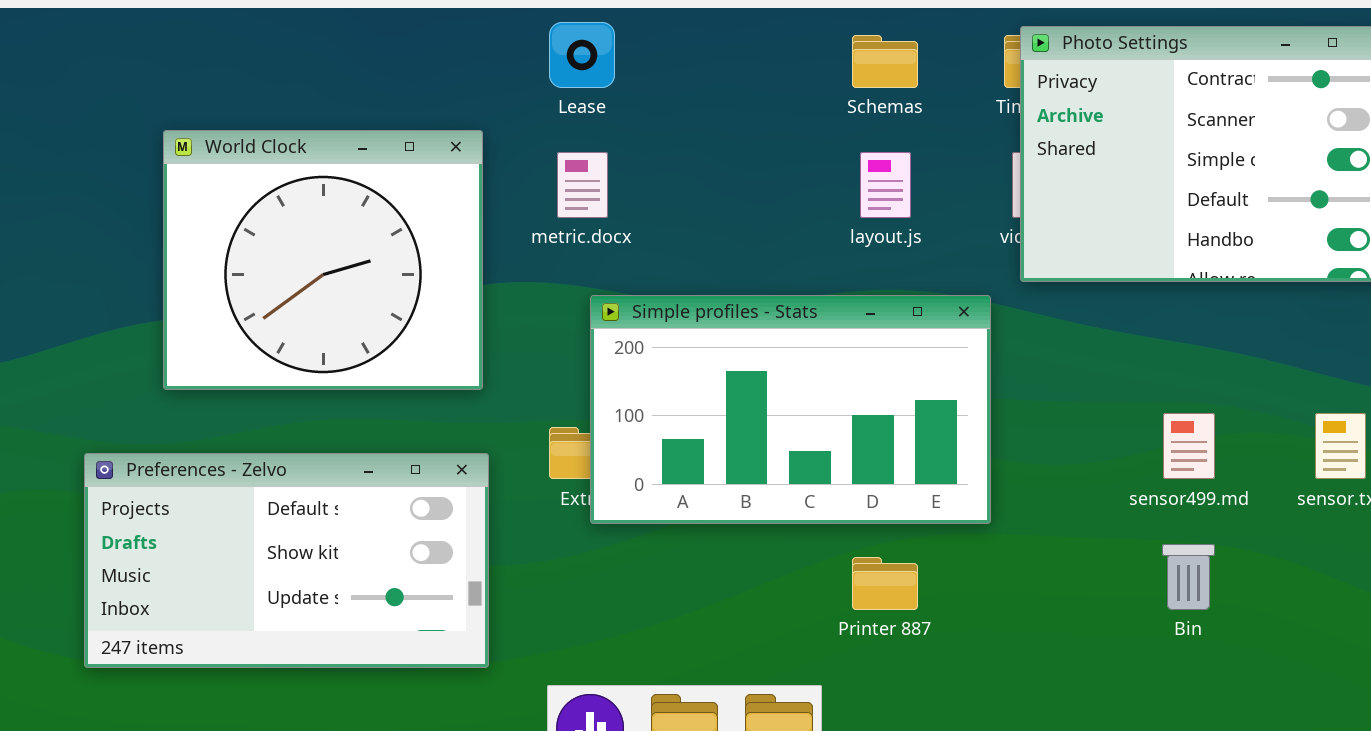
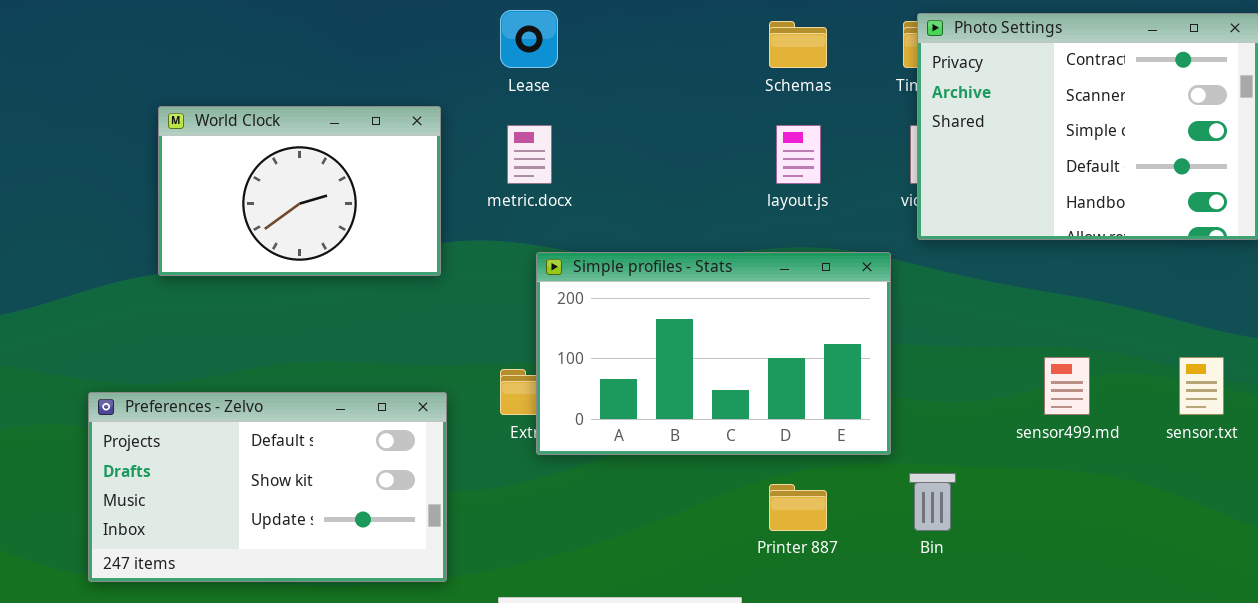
World Clock: [163,130,483,390] -> [158,106,441,276], resized
Bin: [1162,544,1215,610] -> [909,473,956,531], moved

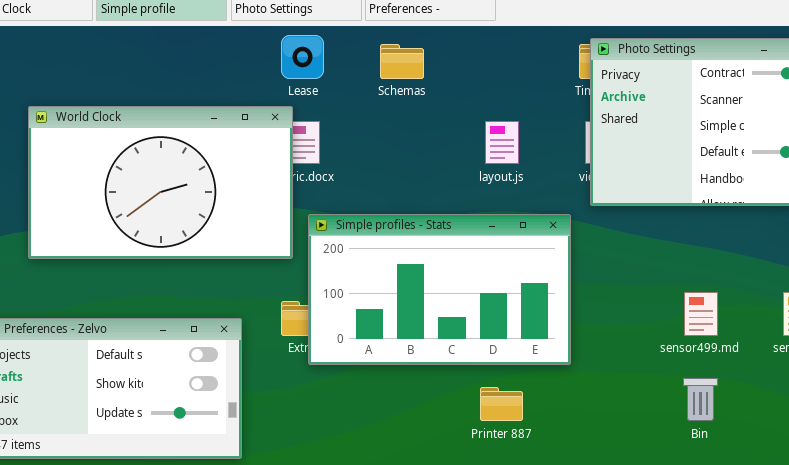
Schemas: [769,21,827,68] -> [380,44,424,79], moved
World Clock: [158,106,441,276] -> [28,106,293,259], resized
Bin: [909,473,956,531] -> [683,378,718,421], moved

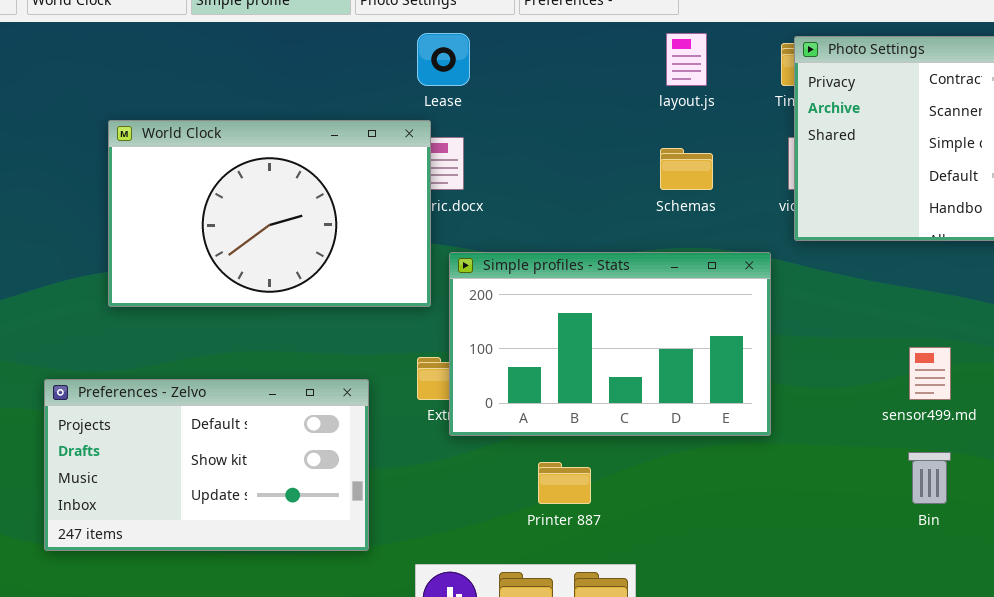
Schemas: [380,44,424,79] -> [660,148,713,190], moved
layout.js: [485,121,519,164] -> [666,33,707,86], moved
Printer 887: [480,387,523,421] -> [538,462,591,504], moved

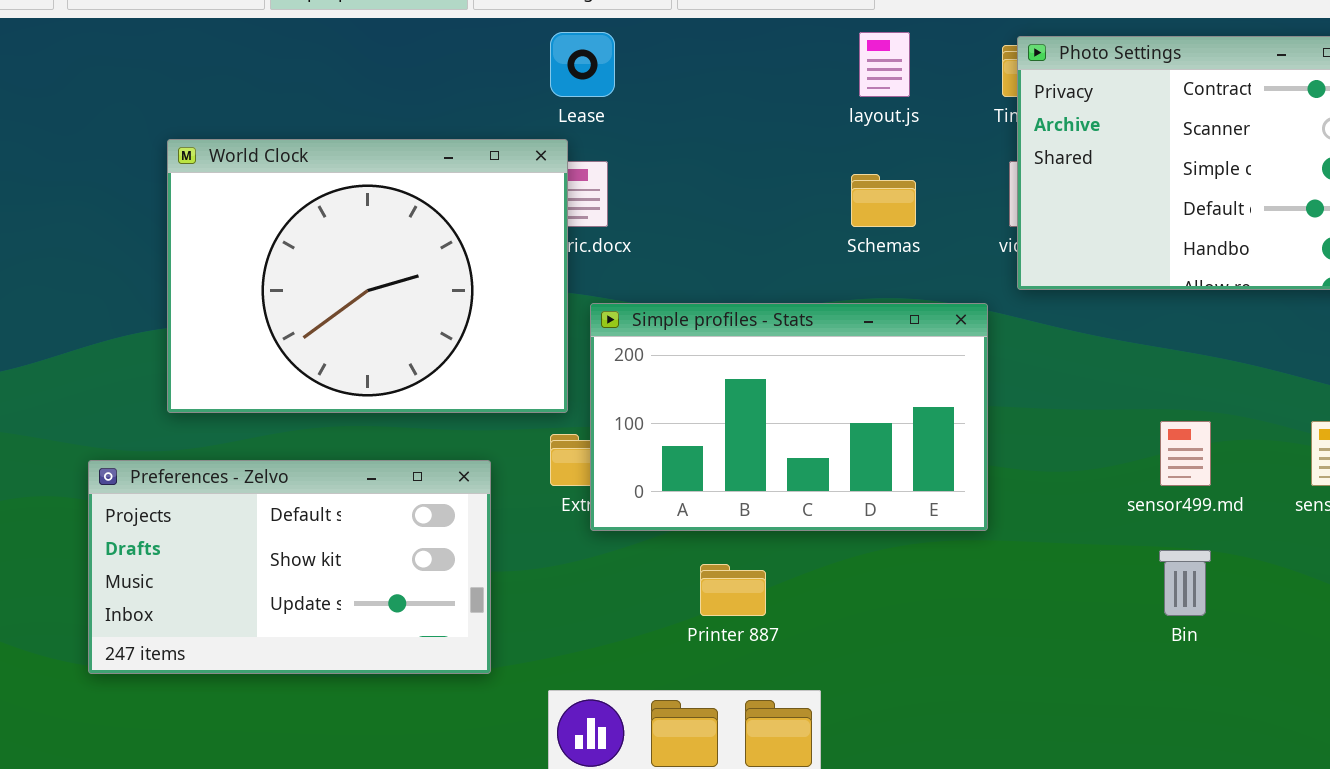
World Clock: [108,120,431,307] -> [167,139,568,413], resized

